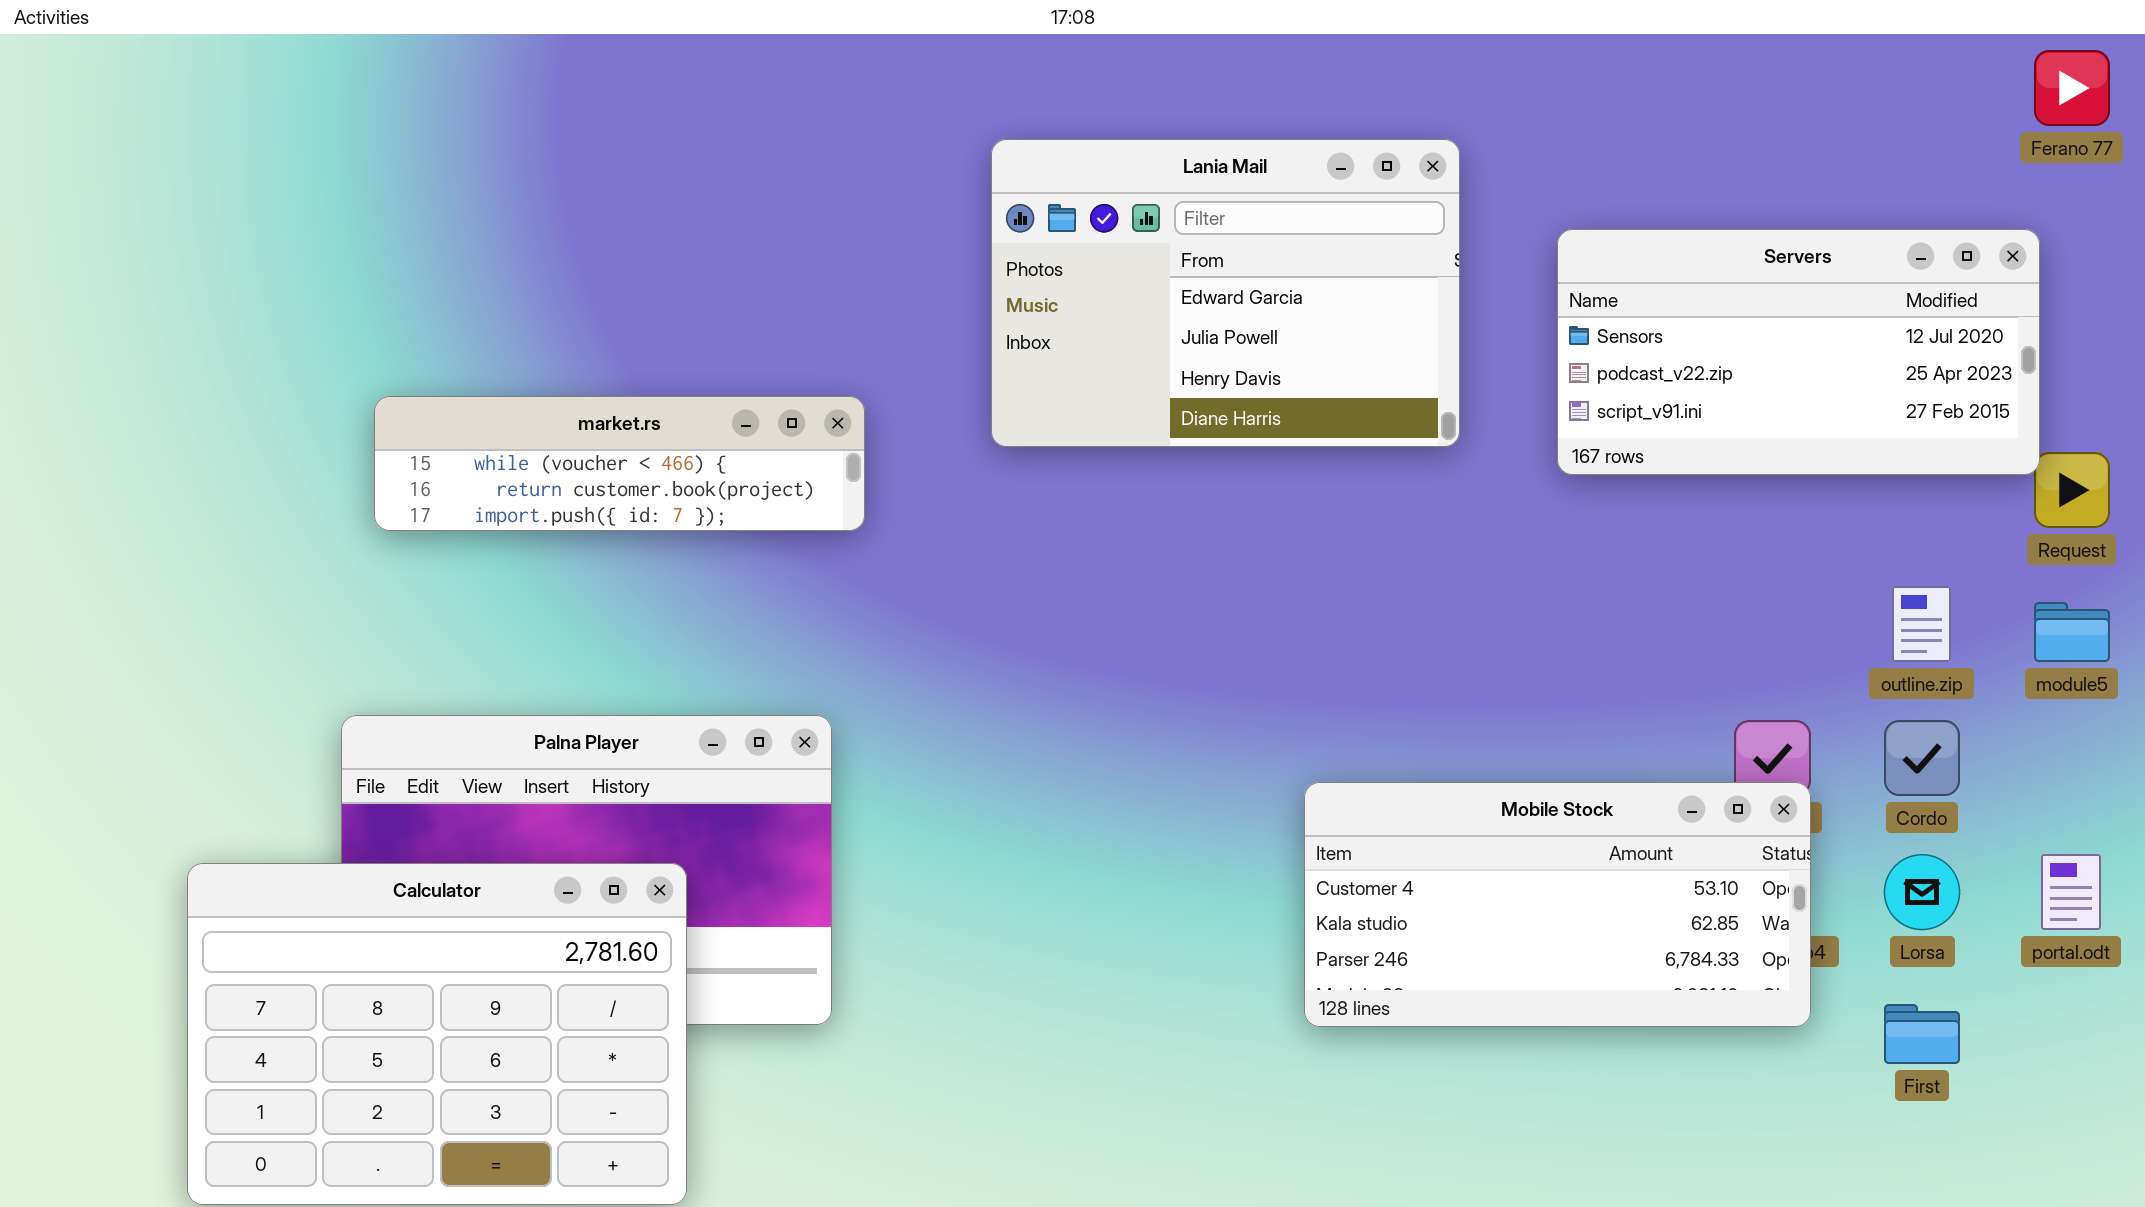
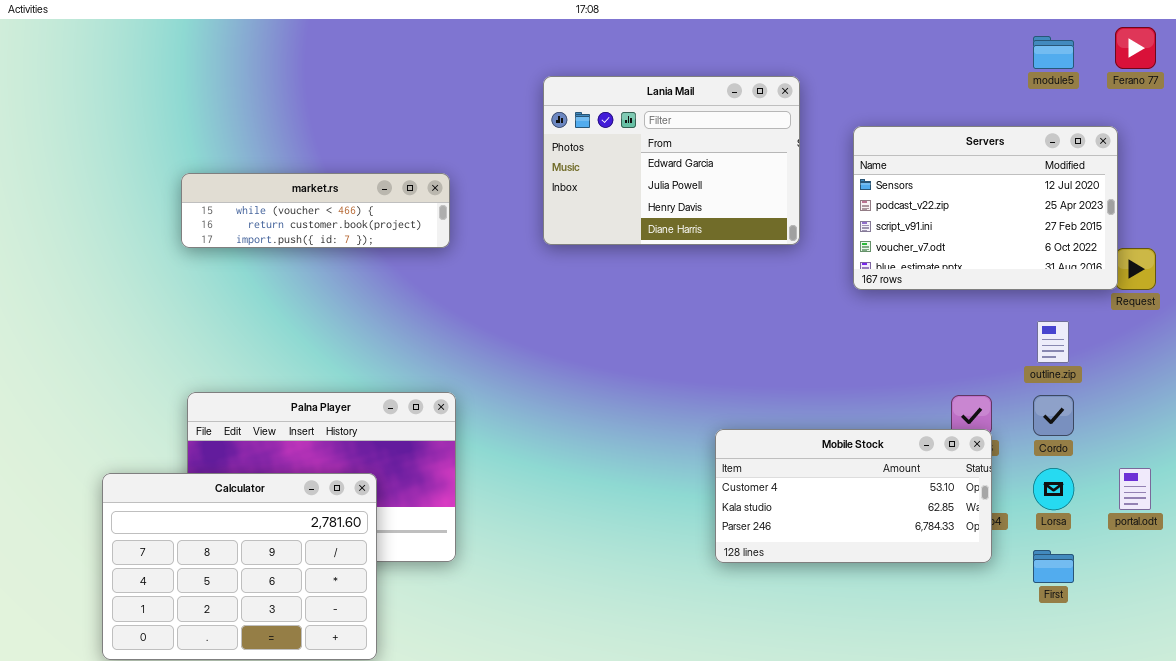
Servers: [1557,229,2040,475] -> [853,126,1118,290], resized
market.rs: [374,396,865,531] -> [181,173,450,248], moved
module5: [2034,602,2110,662] -> [1033,36,1074,69], moved

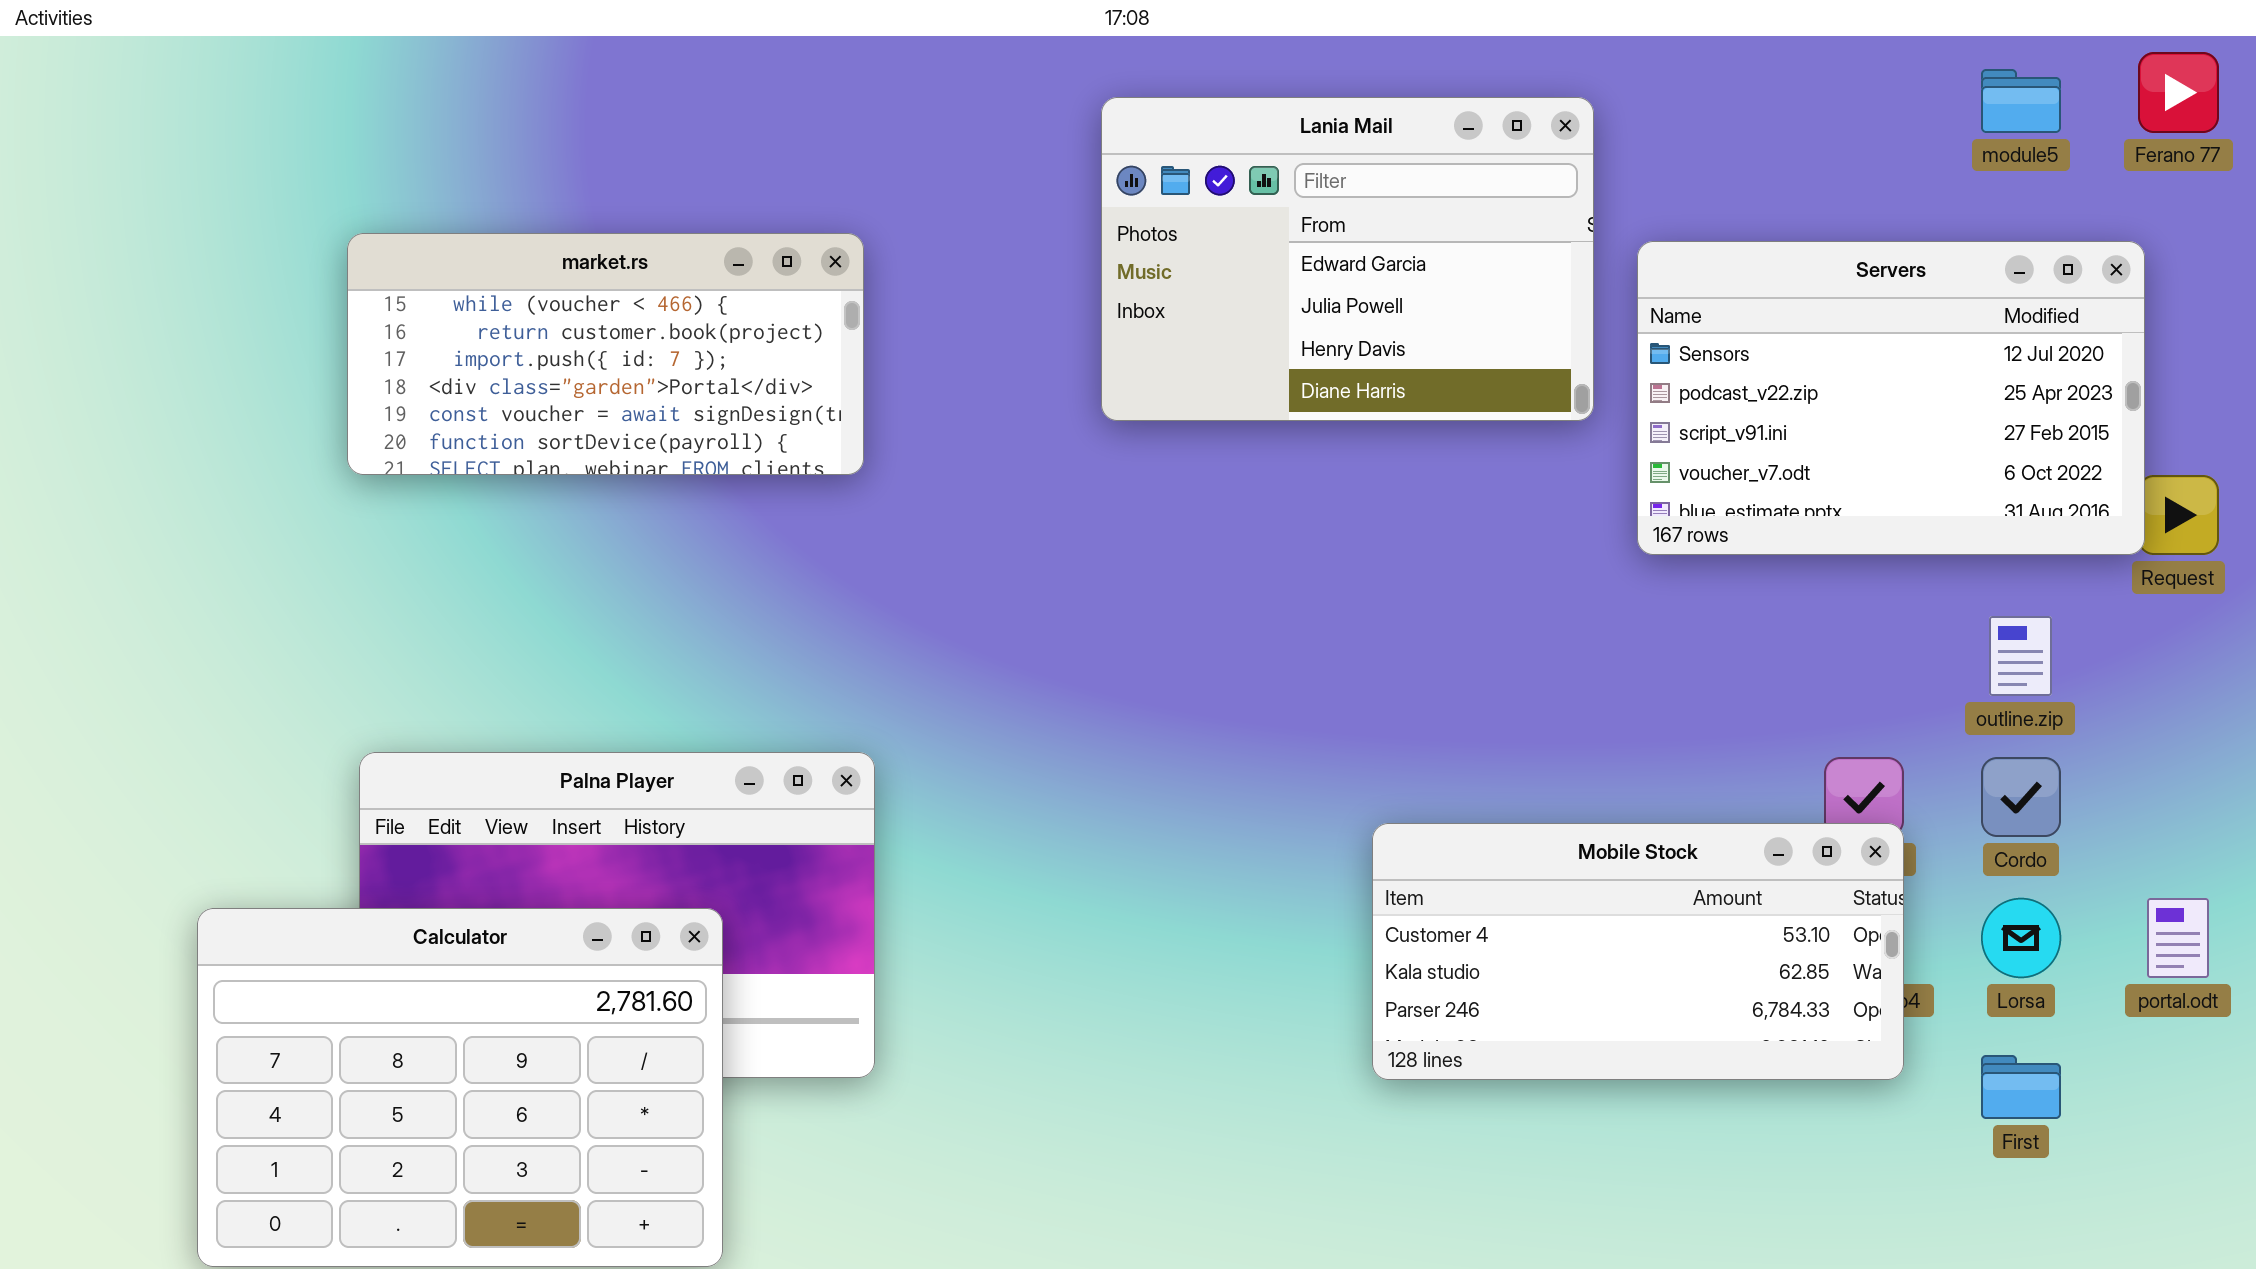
Lania Mail: [543,76,800,245] -> [1101,97,1594,421], moved
market.rs: [181,173,450,248] -> [347,233,864,475], resized

